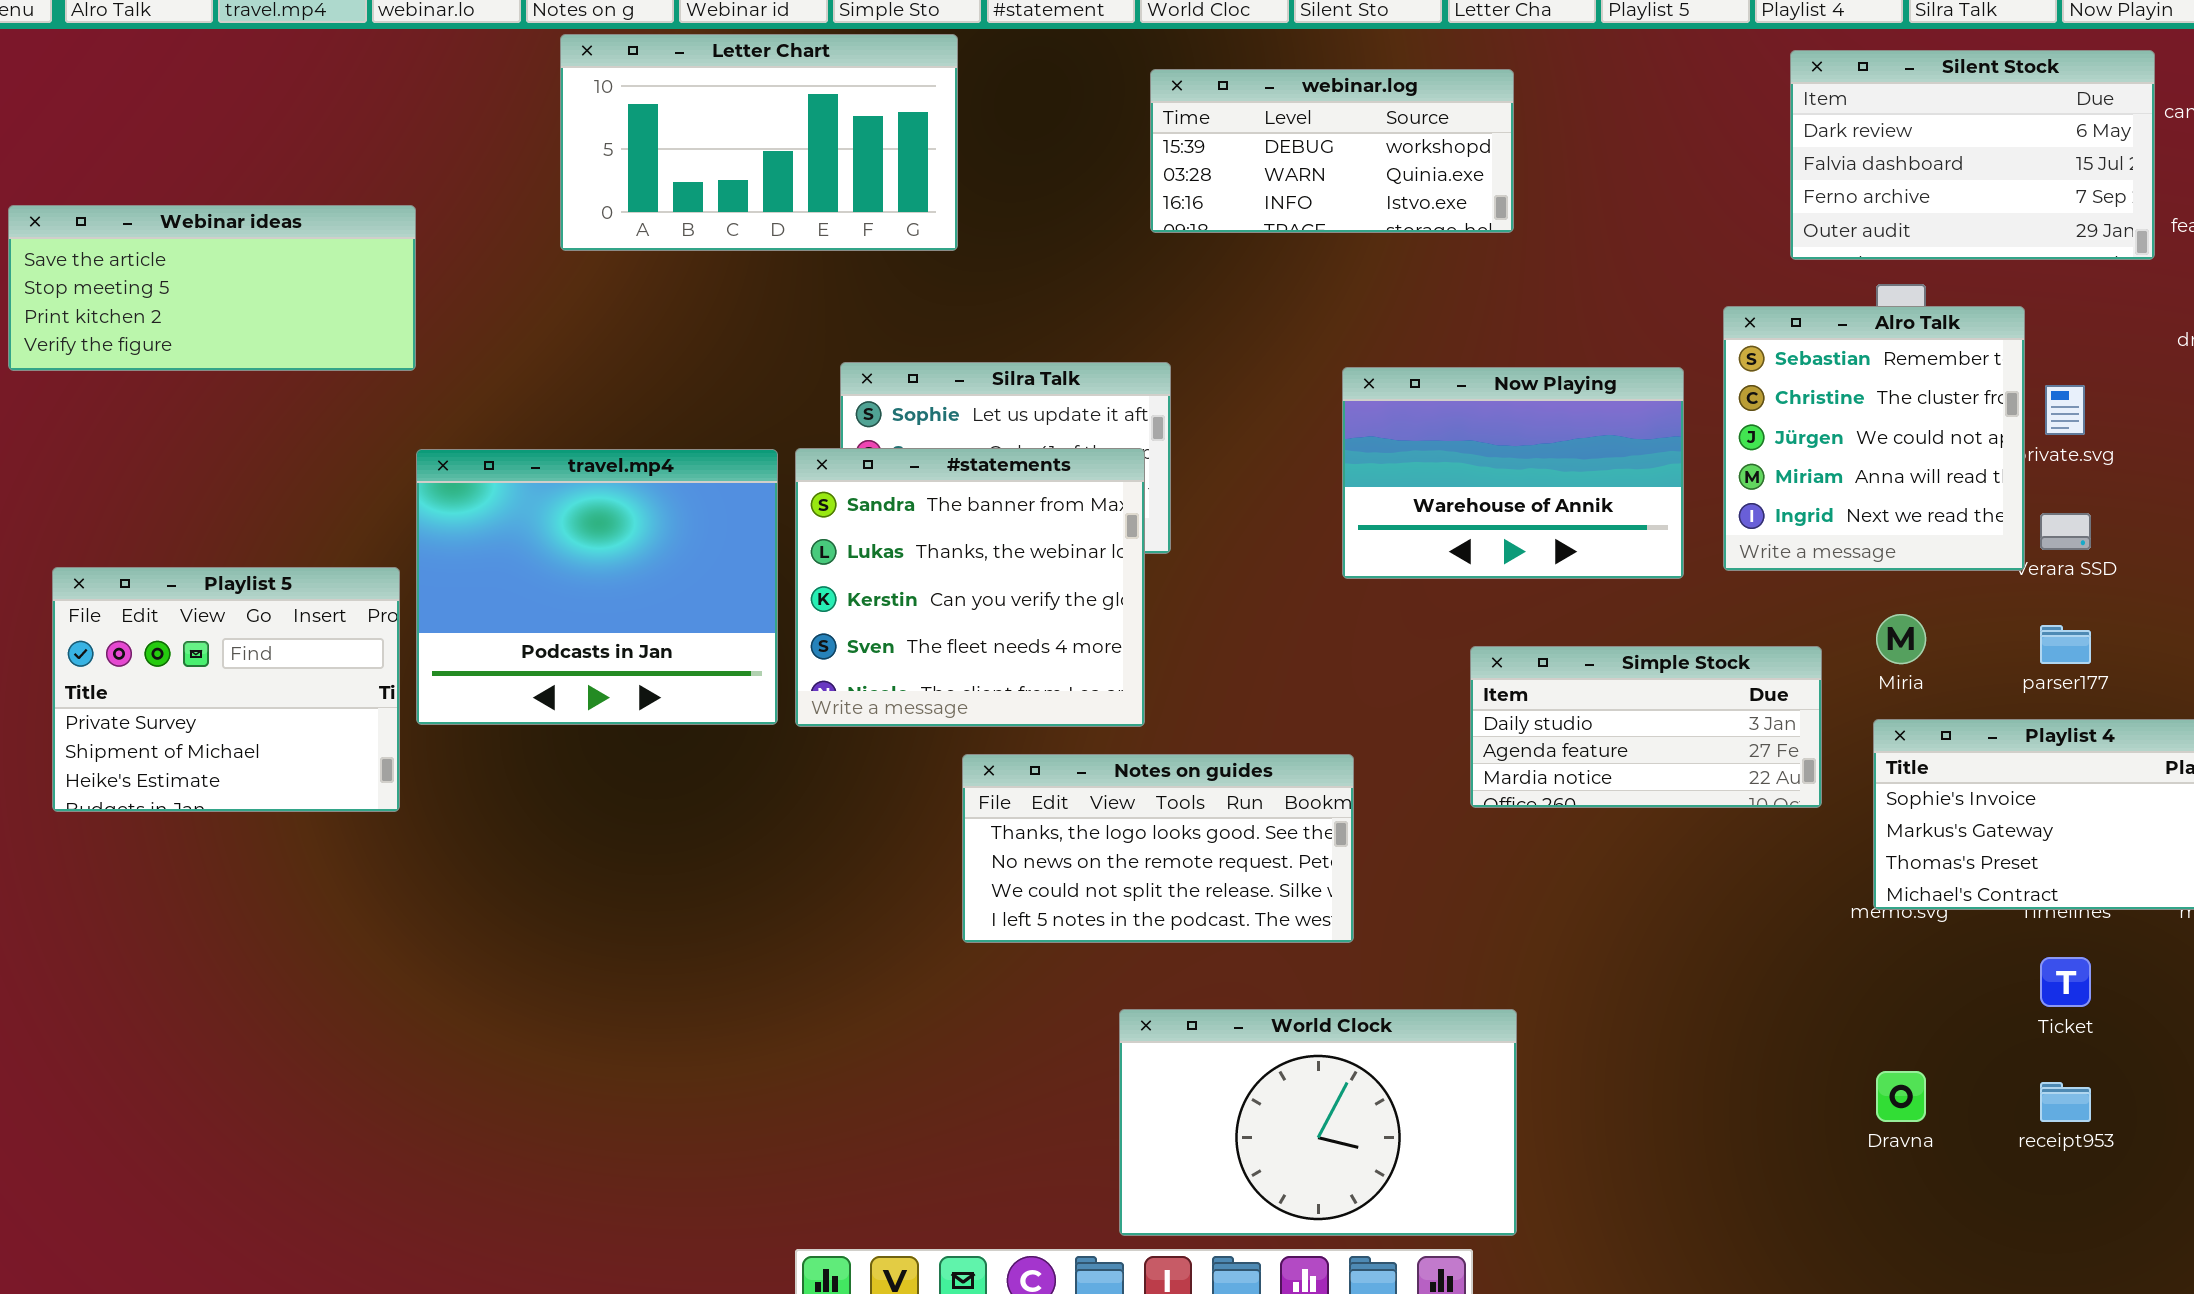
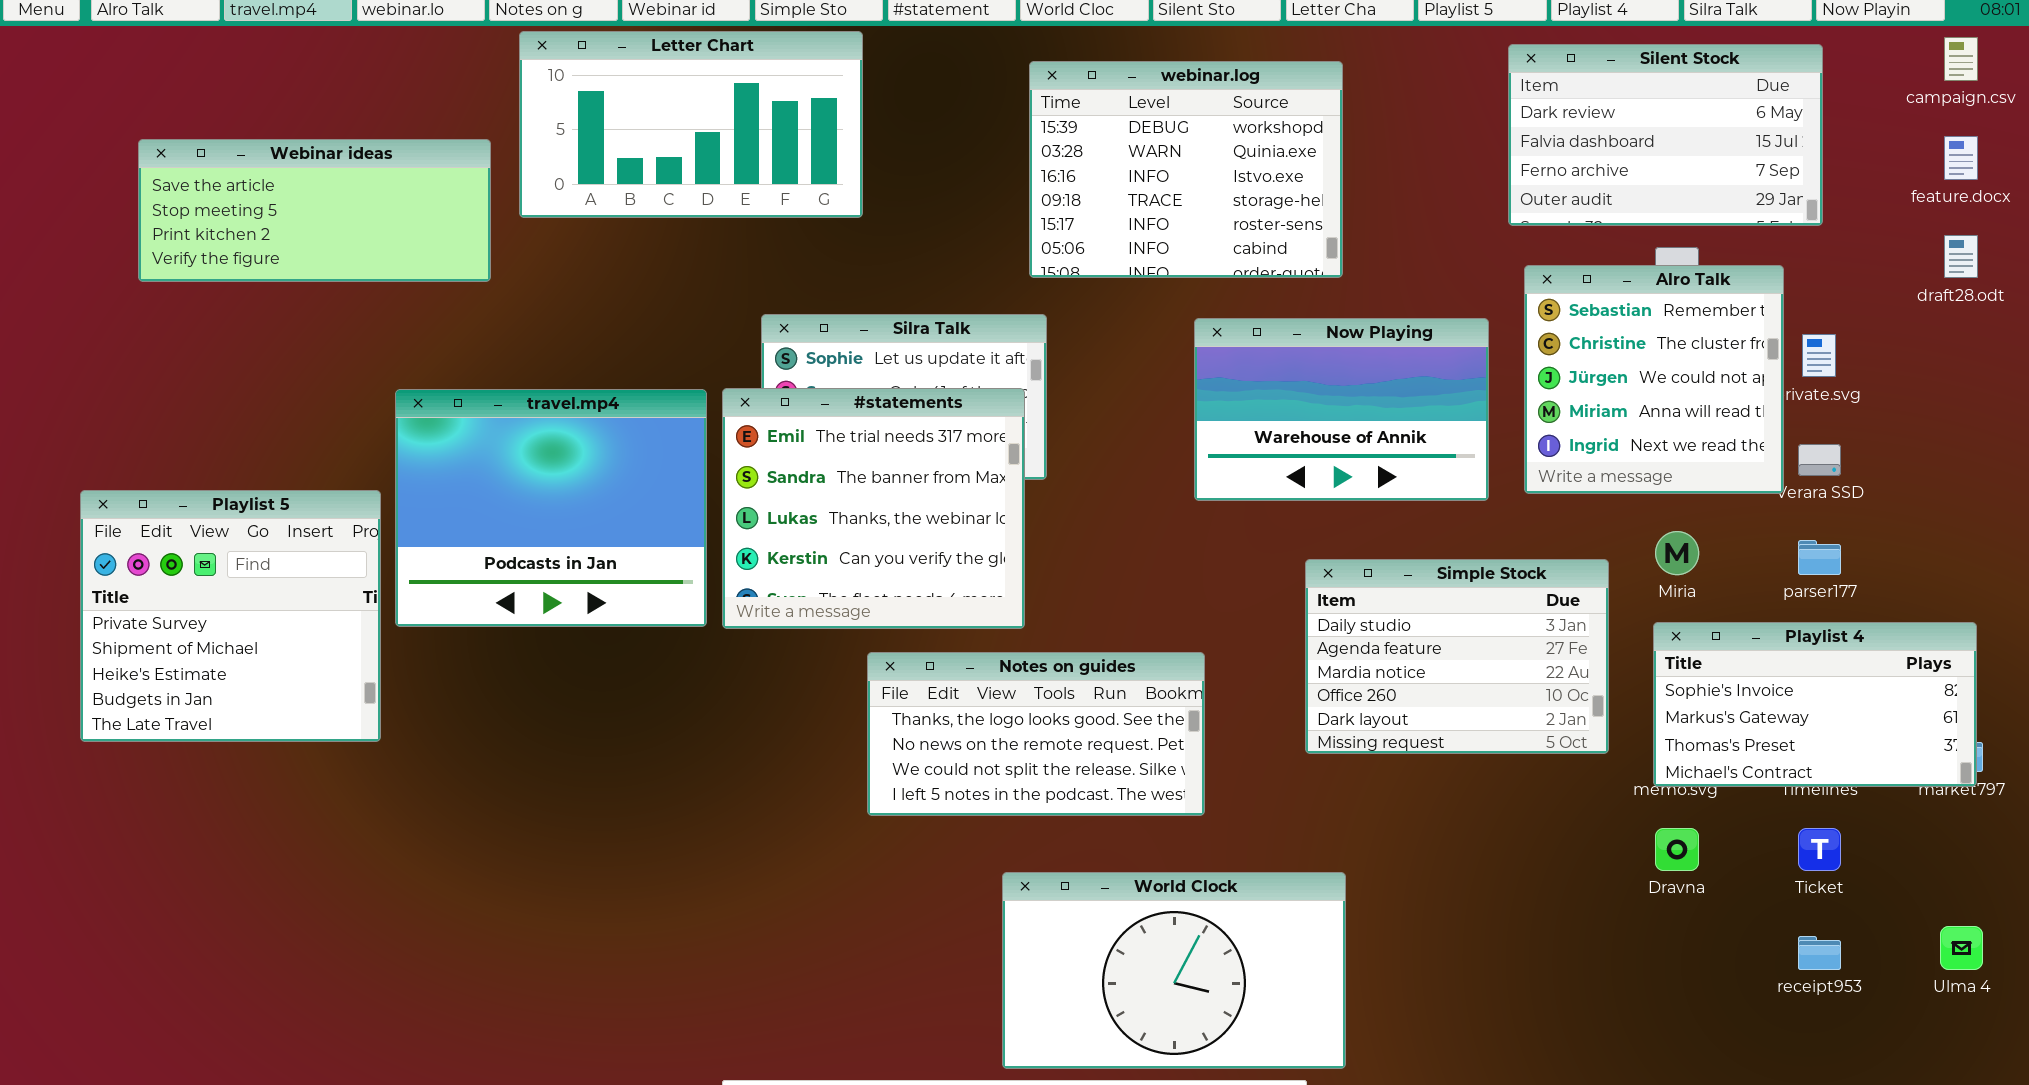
Silent Stock: [1790,50,2155,260] -> [1508,44,1823,226], moved
webinar.log: [1150,69,1514,233] -> [1029,61,1343,278], resized
Webinar ideas: [8,205,416,371] -> [138,139,491,282], moved
#statements: [795,448,1145,727] -> [722,388,1025,629], scrolled up 1 row
Playlist 5: [52,567,400,812] -> [80,490,381,742], resized
Simple Stock: [1470,646,1822,808] -> [1305,559,1609,754], resized
Dravna: [1876,1071,1926,1122] -> [1655,828,1699,871], moved

